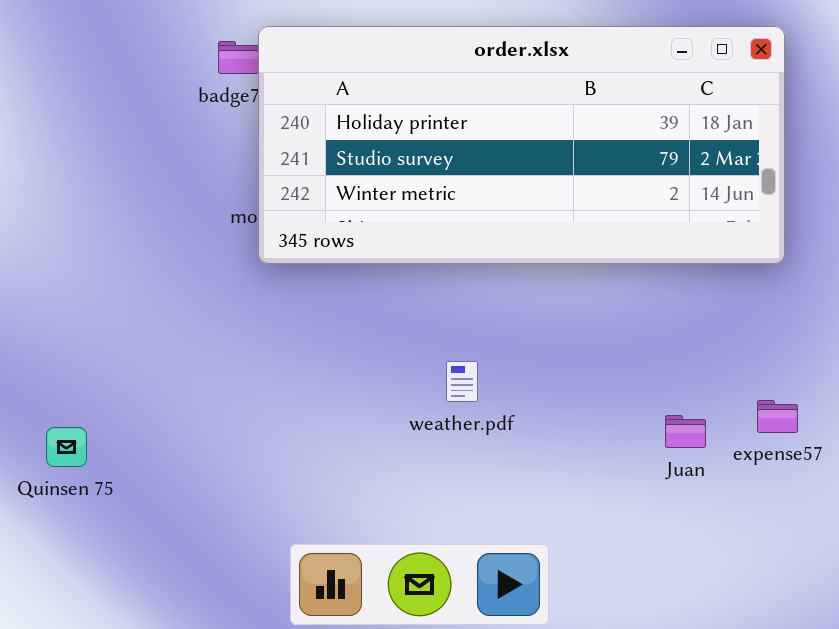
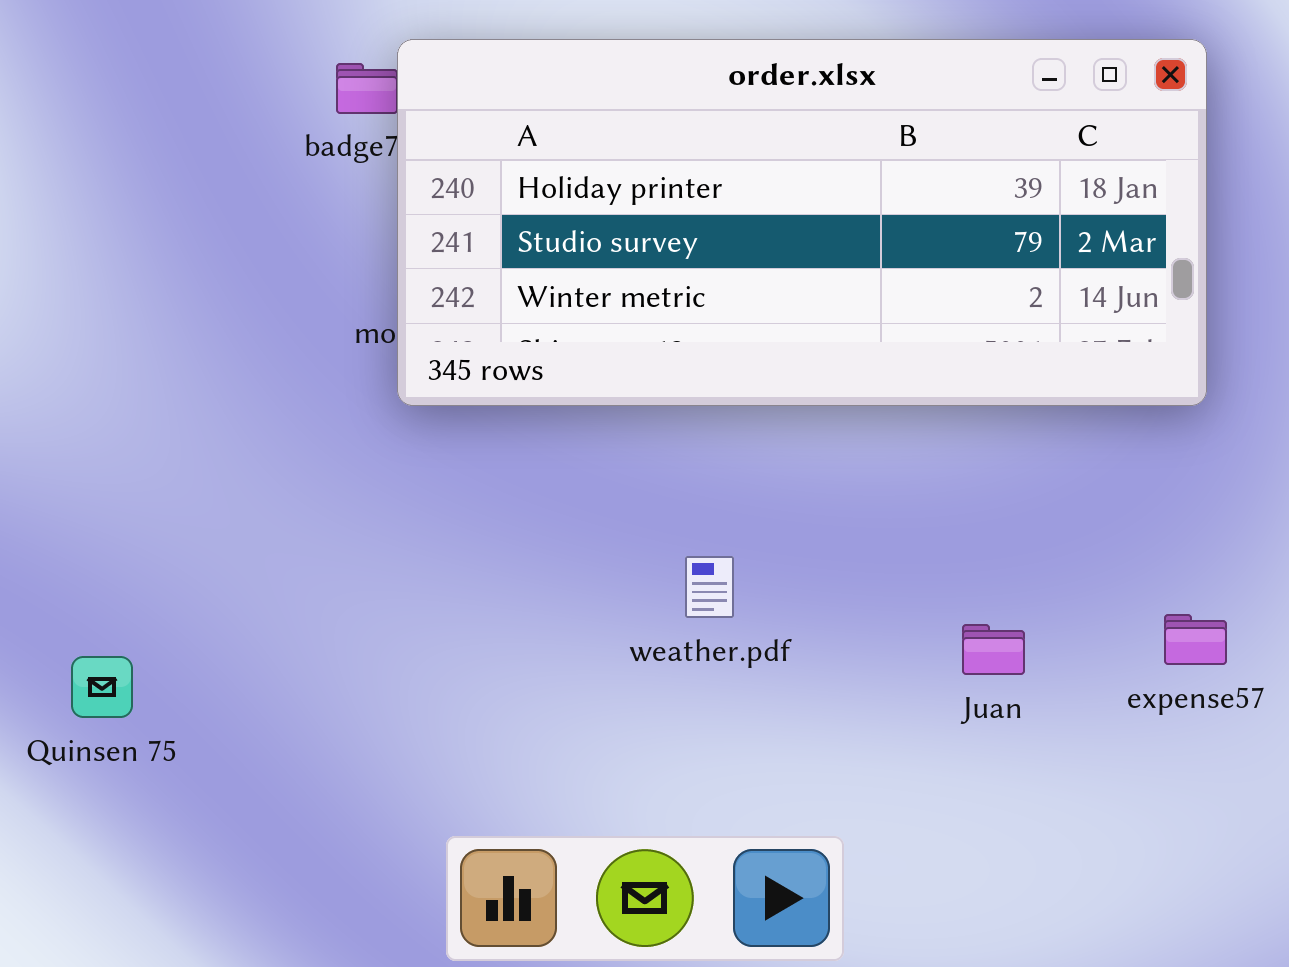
Juan: [665,415,706,448] -> [962,624,1025,675], moved

